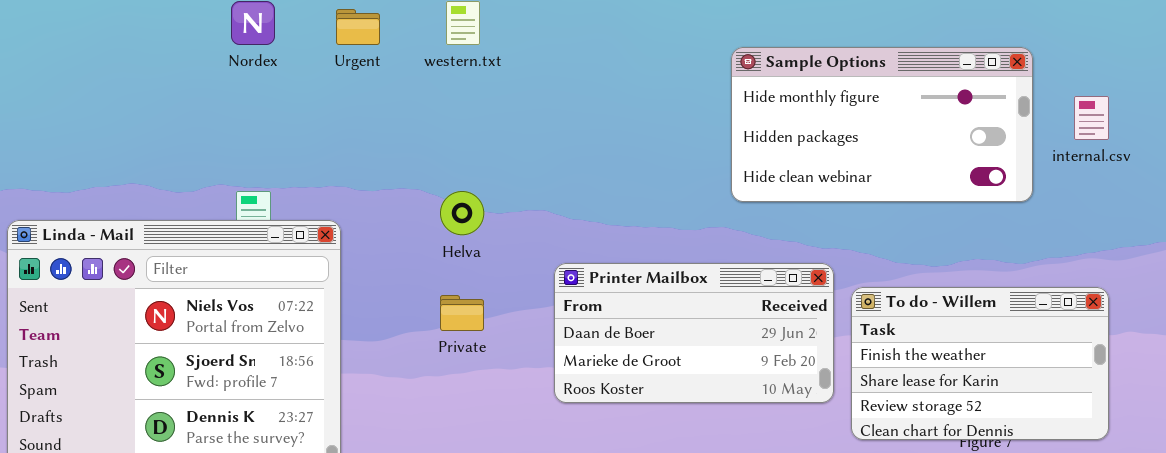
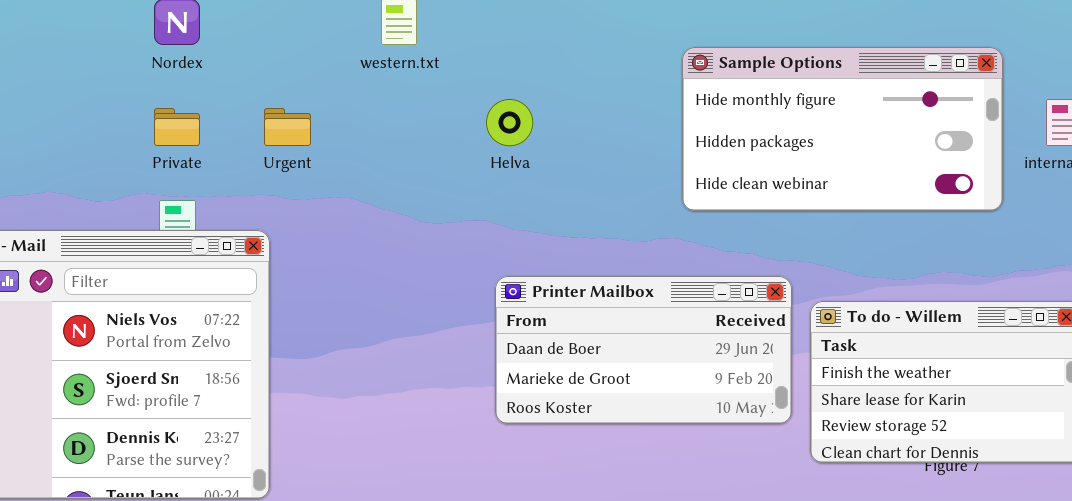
Urgent: [336,9,380,45] -> [264,108,311,146], moved
Helva: [440,191,484,235] -> [486,99,533,146], moved
Private: [440,295,484,331] -> [154,108,200,146], moved

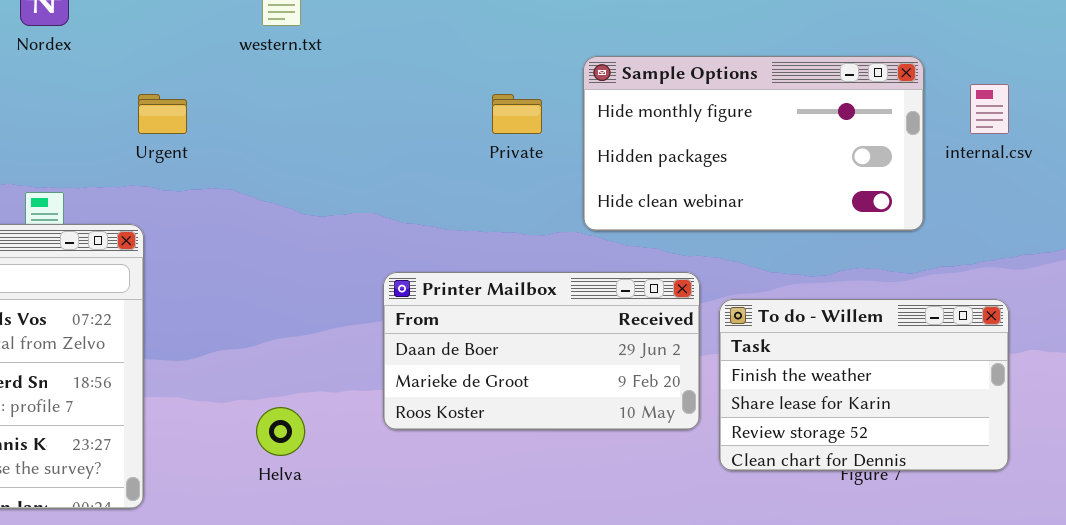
Sample Options: [682,47,1003,211] -> [583,56,924,231], moved
Helva: [486,99,533,146] -> [256,407,305,456], moved
Private: [154,108,200,146] -> [492,94,542,134], moved

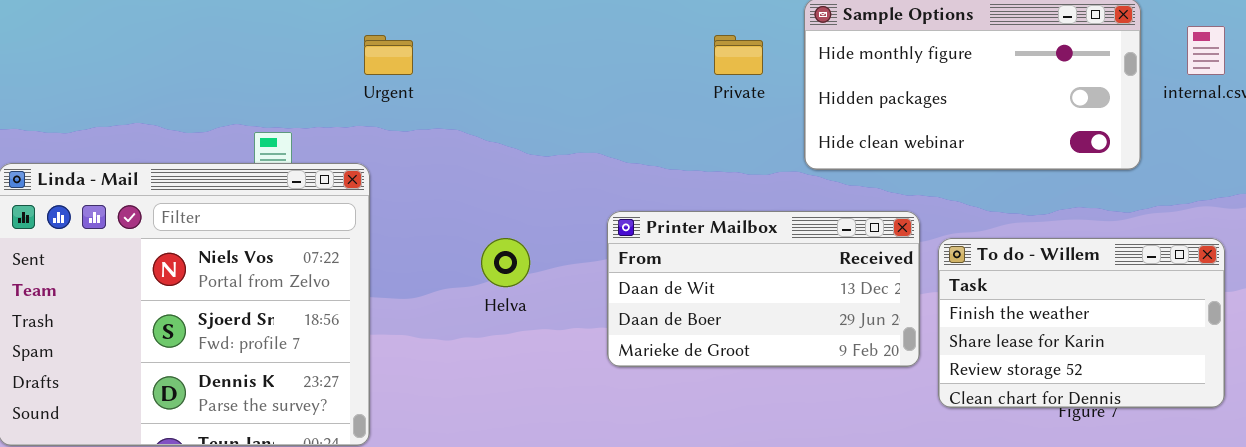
Printer Mailbox: [383,272,700,430] -> [607,211,920,367], scrolled up 1 row
Helva: [256,407,305,456] -> [481,238,530,287], moved

